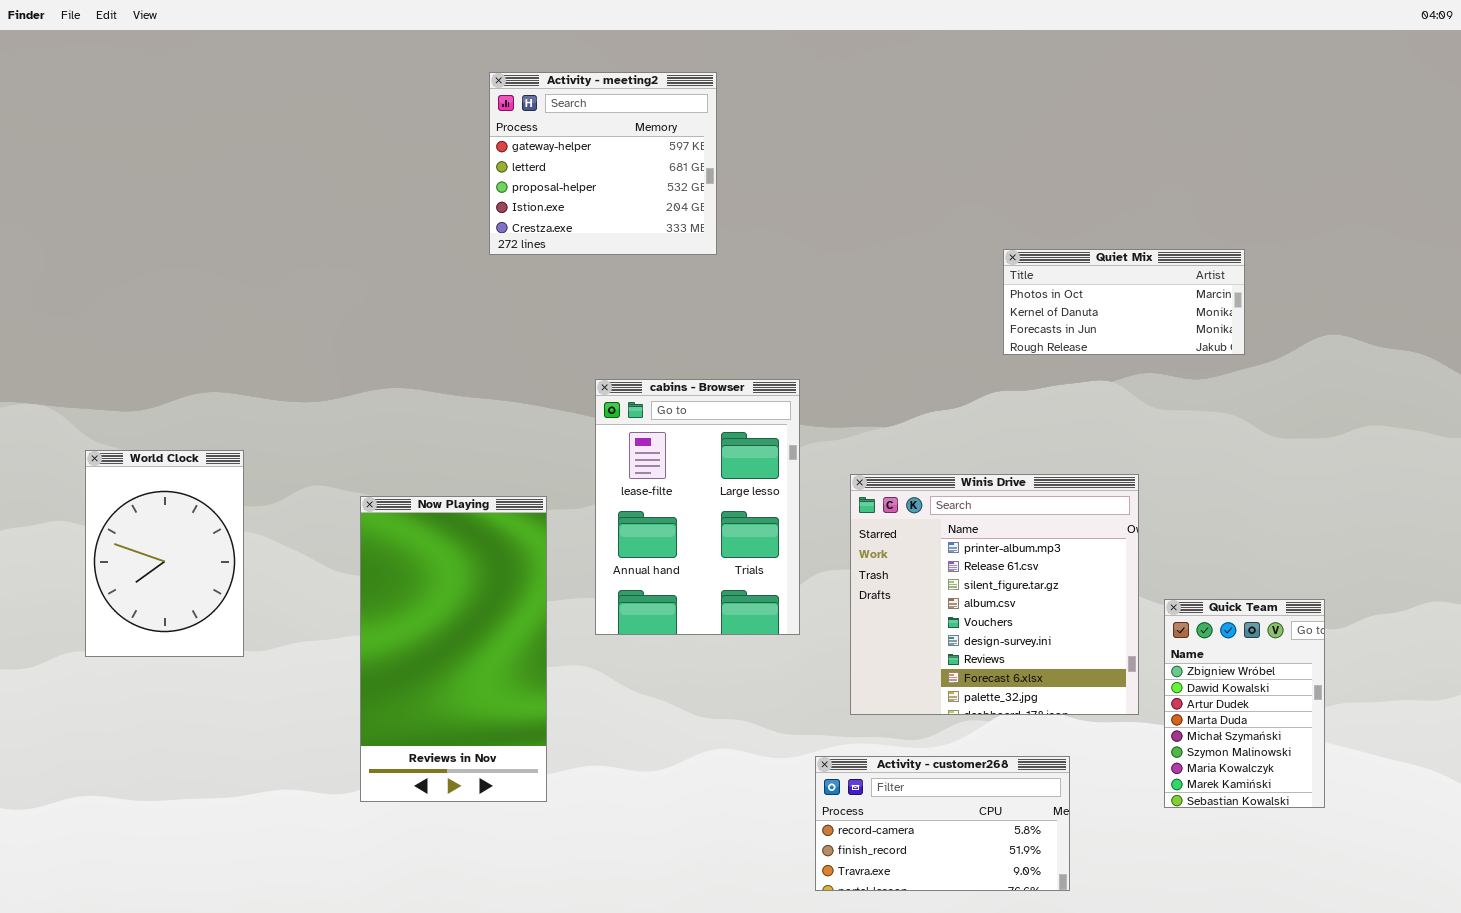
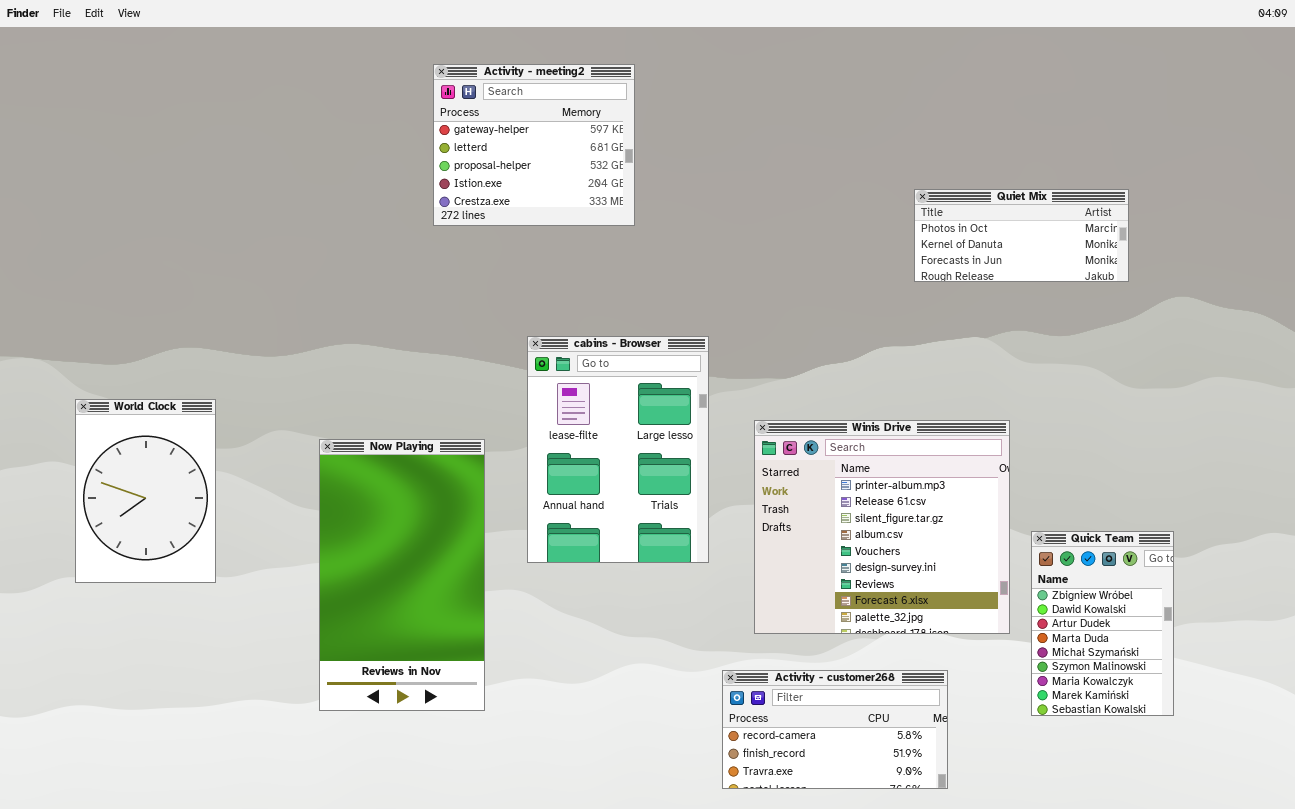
Quiet Mix: [1003,249,1245,355] -> [914,189,1129,282], moved

